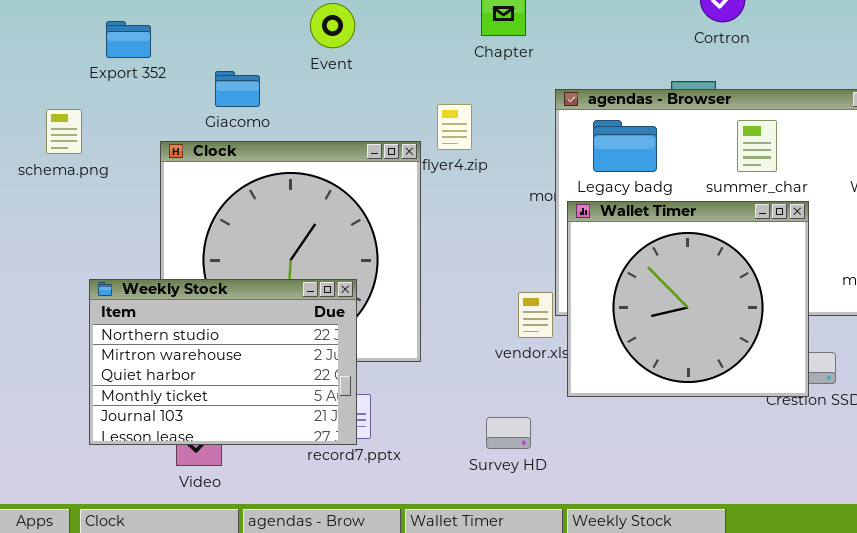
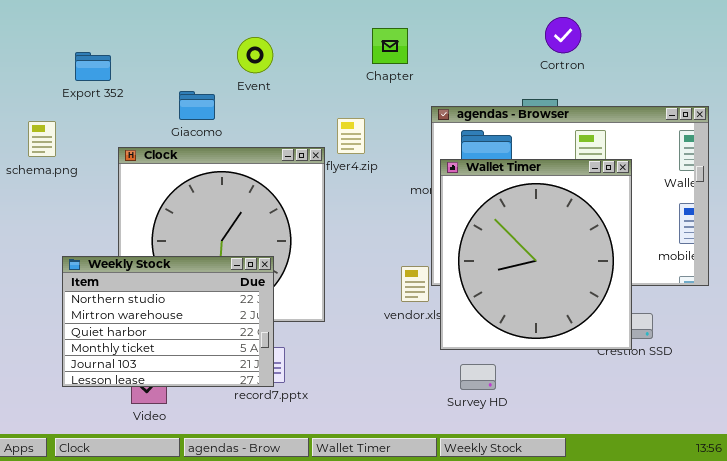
Giacomo: [215,71,260,107] -> [179,91,215,120], moved
Wallet Timer: [567,201,809,397] -> [440,159,632,350], resized
Survey HD: [486,417,531,449] -> [460,364,496,390], moved

